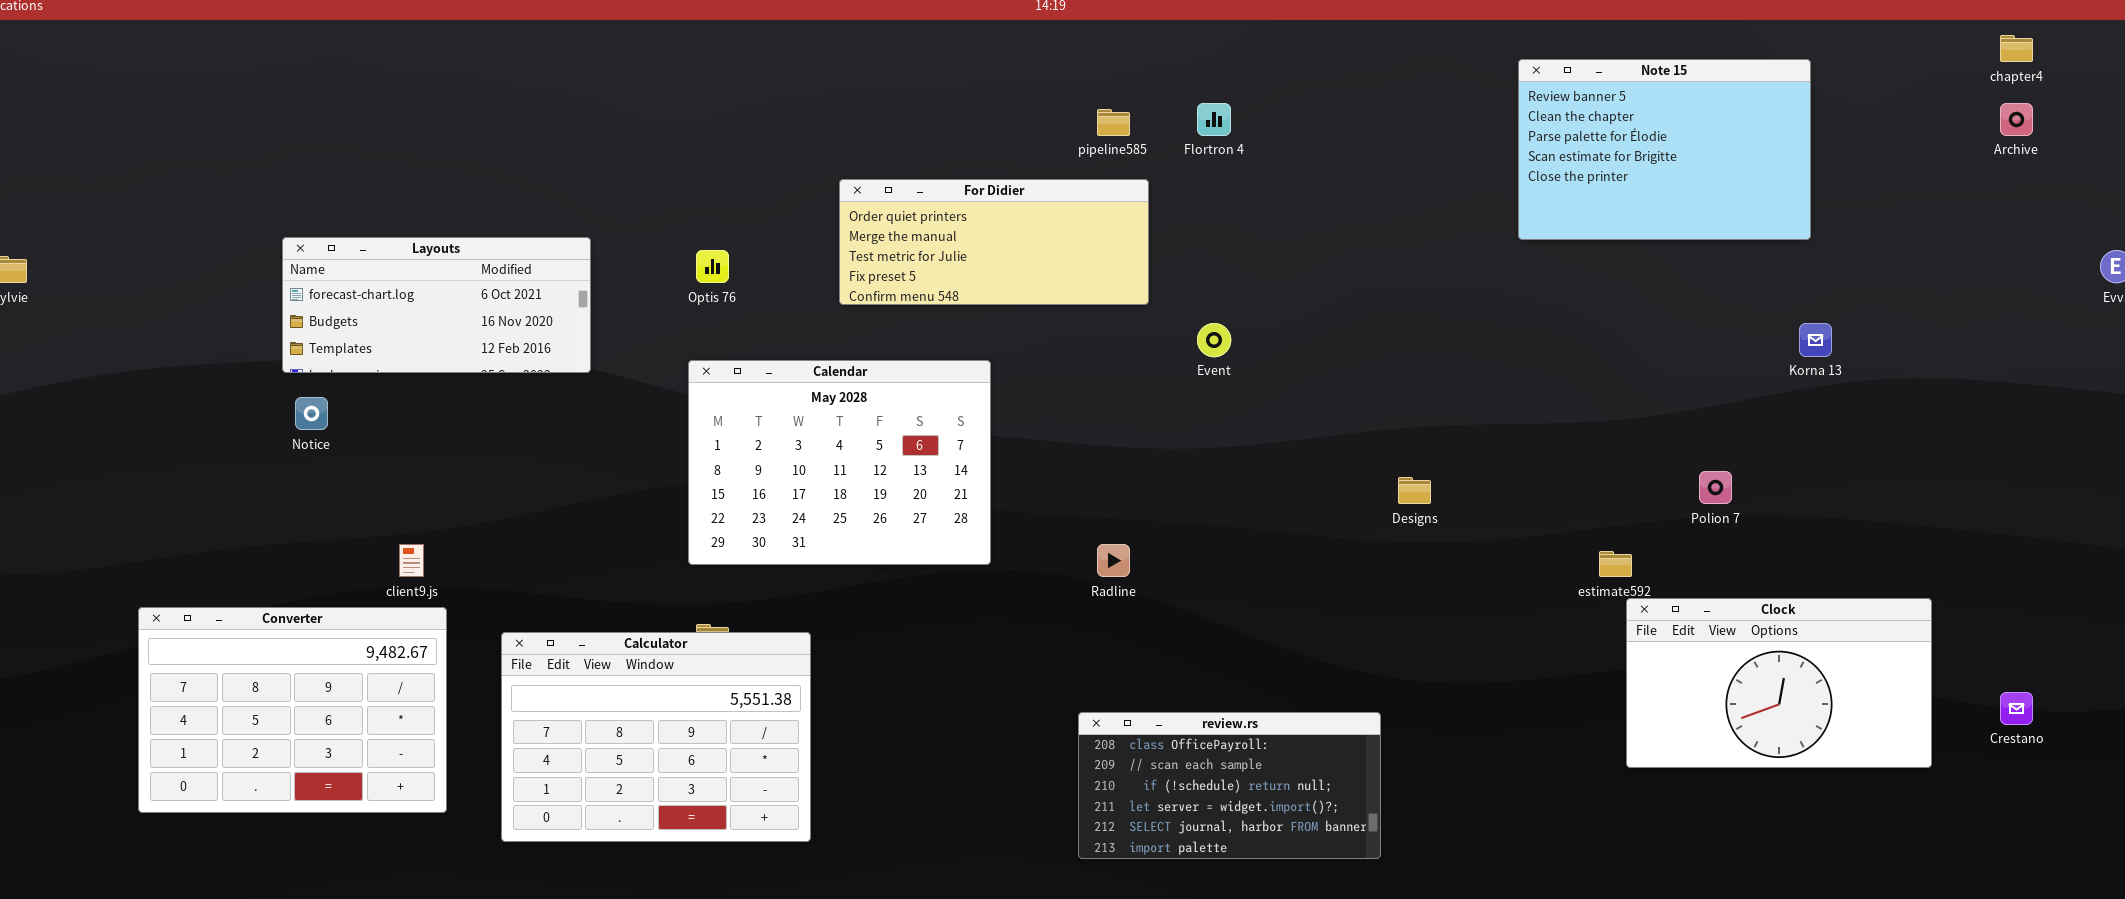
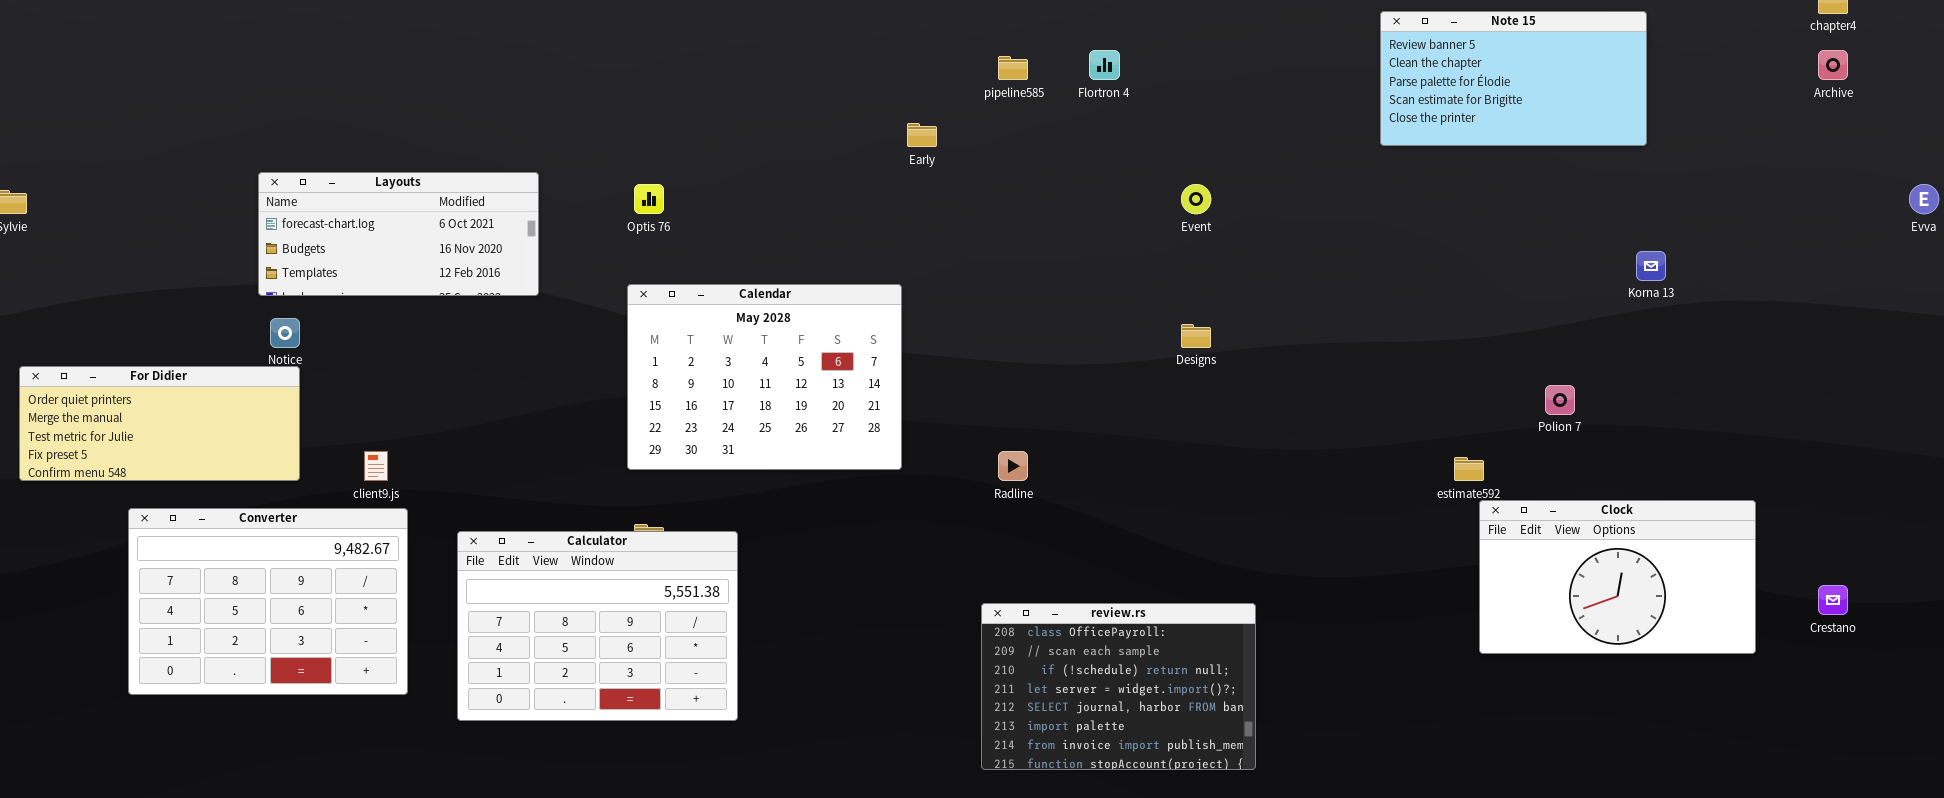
Note 15: [1518,59,1811,240] -> [1380,11,1647,146], resized
For Didier: [839,179,1149,305] -> [19,366,300,481], moved
Event: [1197,323,1231,357] -> [1181,184,1211,214], moved
Designs: [1398,477,1431,504] -> [1181,324,1211,348], moved
review.rs: [1078,712,1381,859] -> [981,603,1256,770], resized

